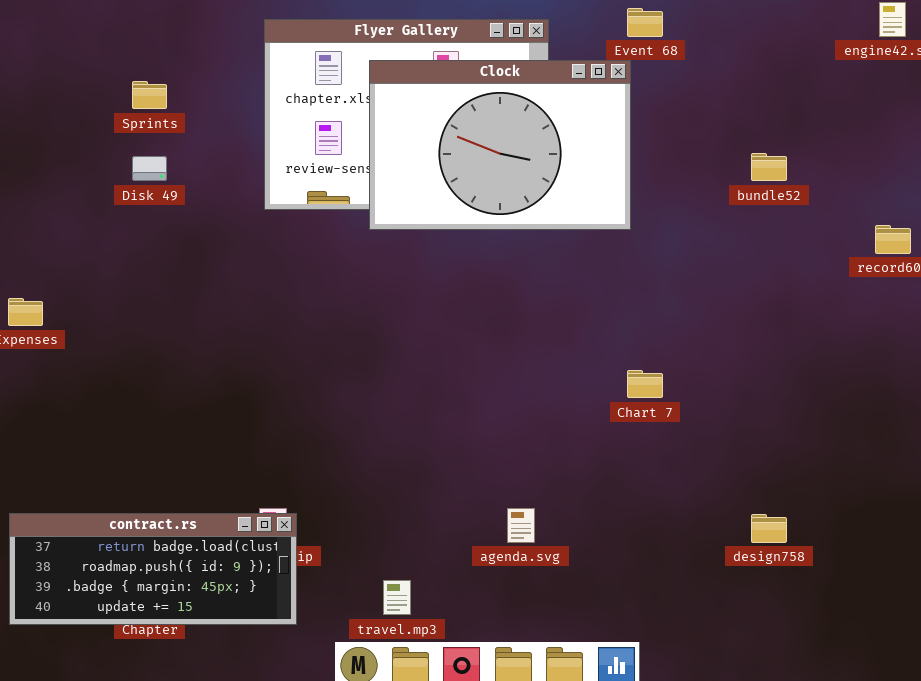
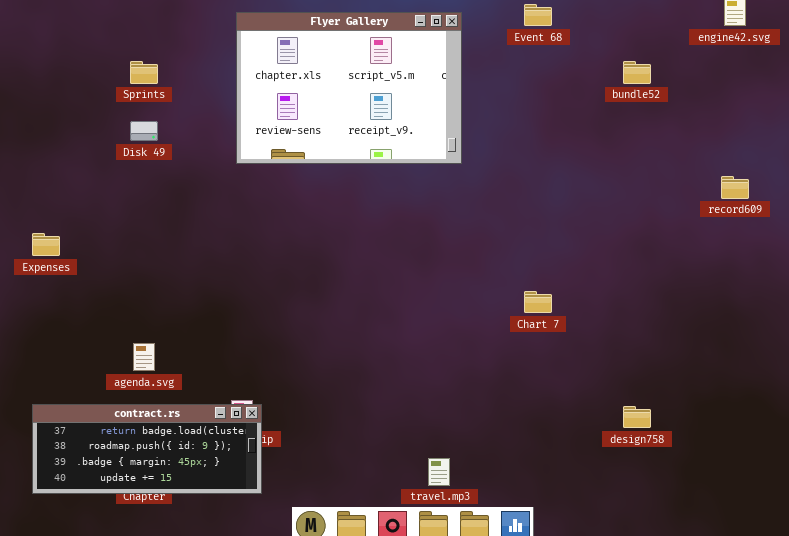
Clock: [369,60,631,230] -> none, closed
bundle52: [751,153,787,181] -> [623,61,651,84], moved
agenda.svg: [507,508,535,543] -> [133,343,155,371], moved
travel.mp3: [383,580,411,615] -> [428,458,450,486], moved

